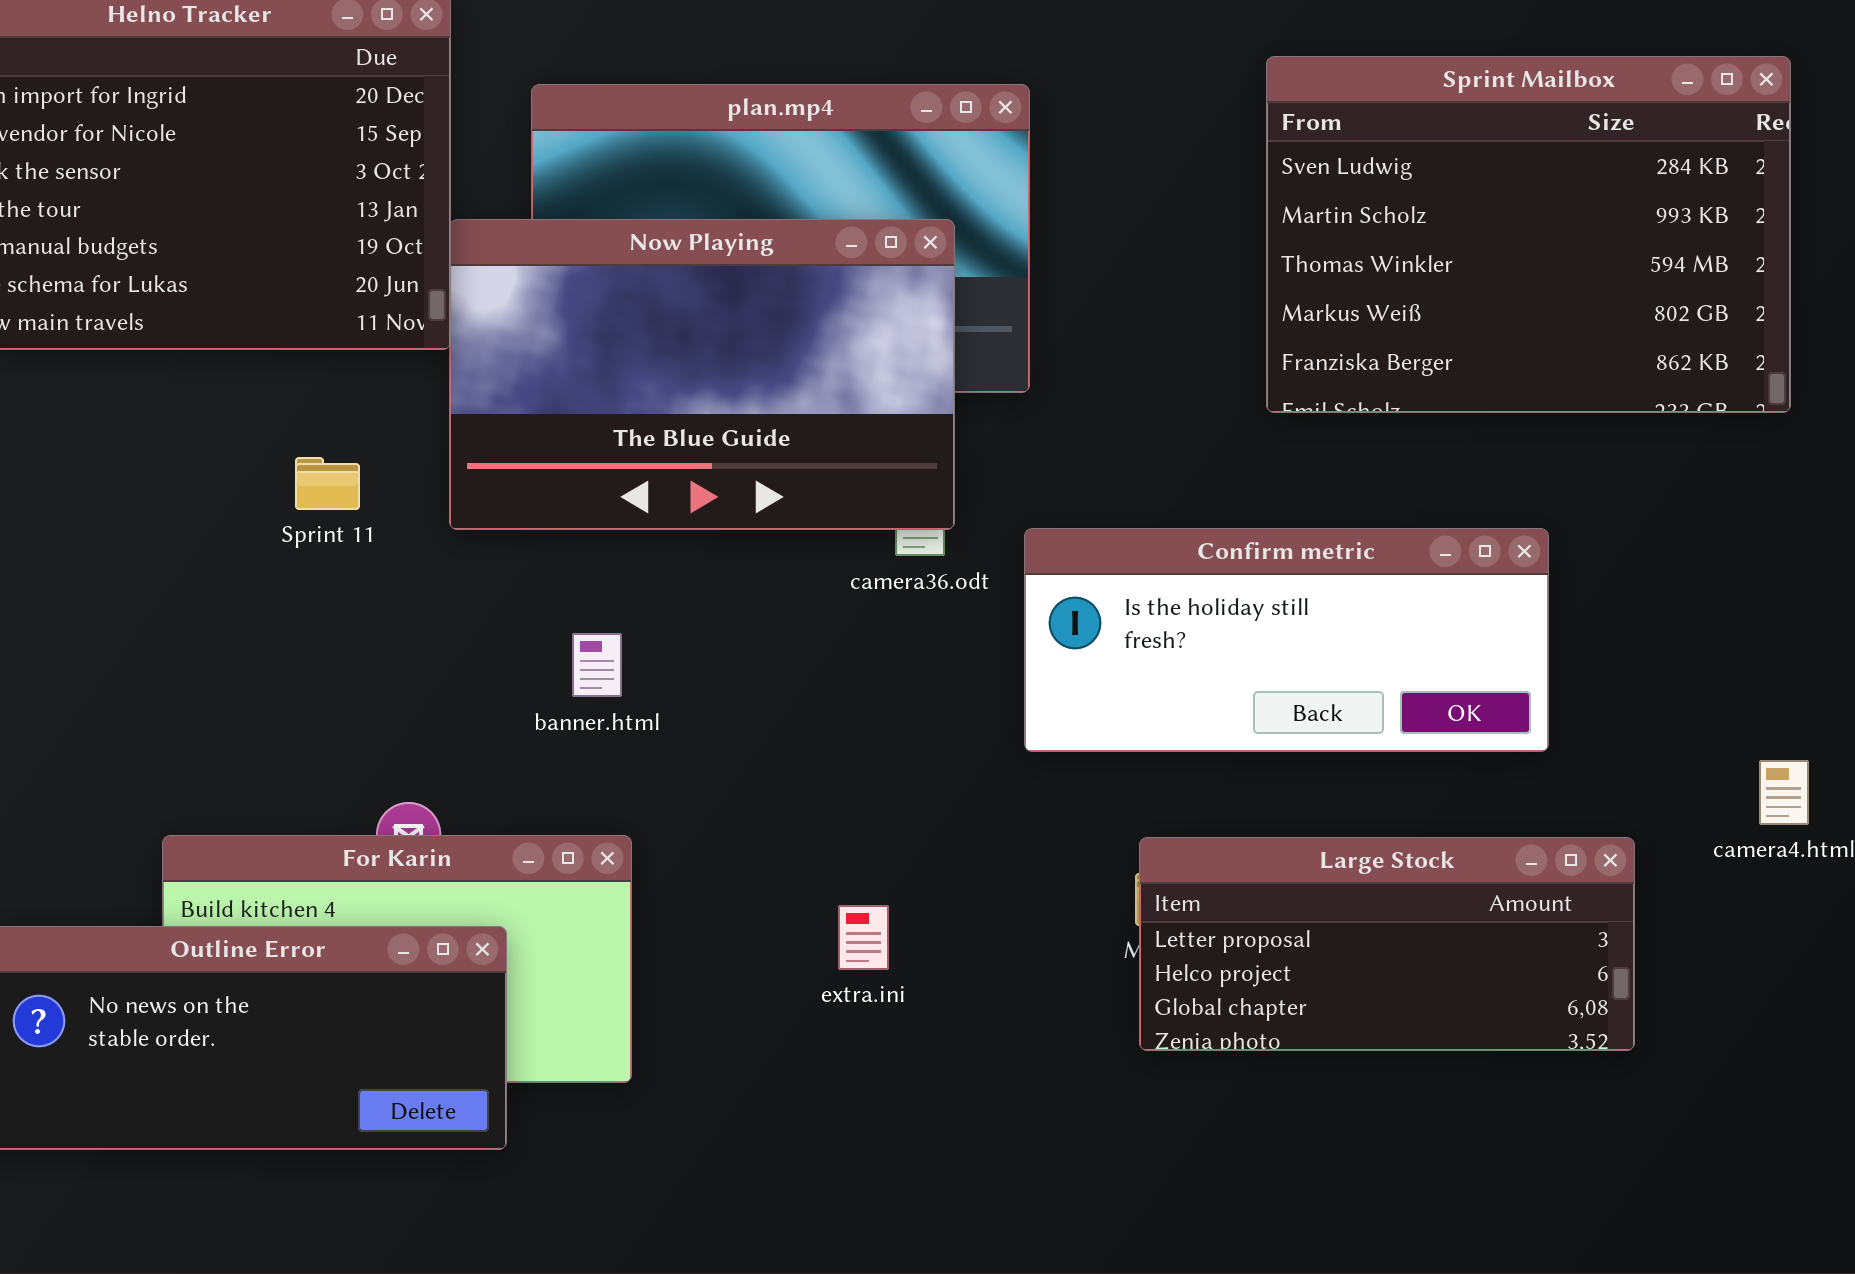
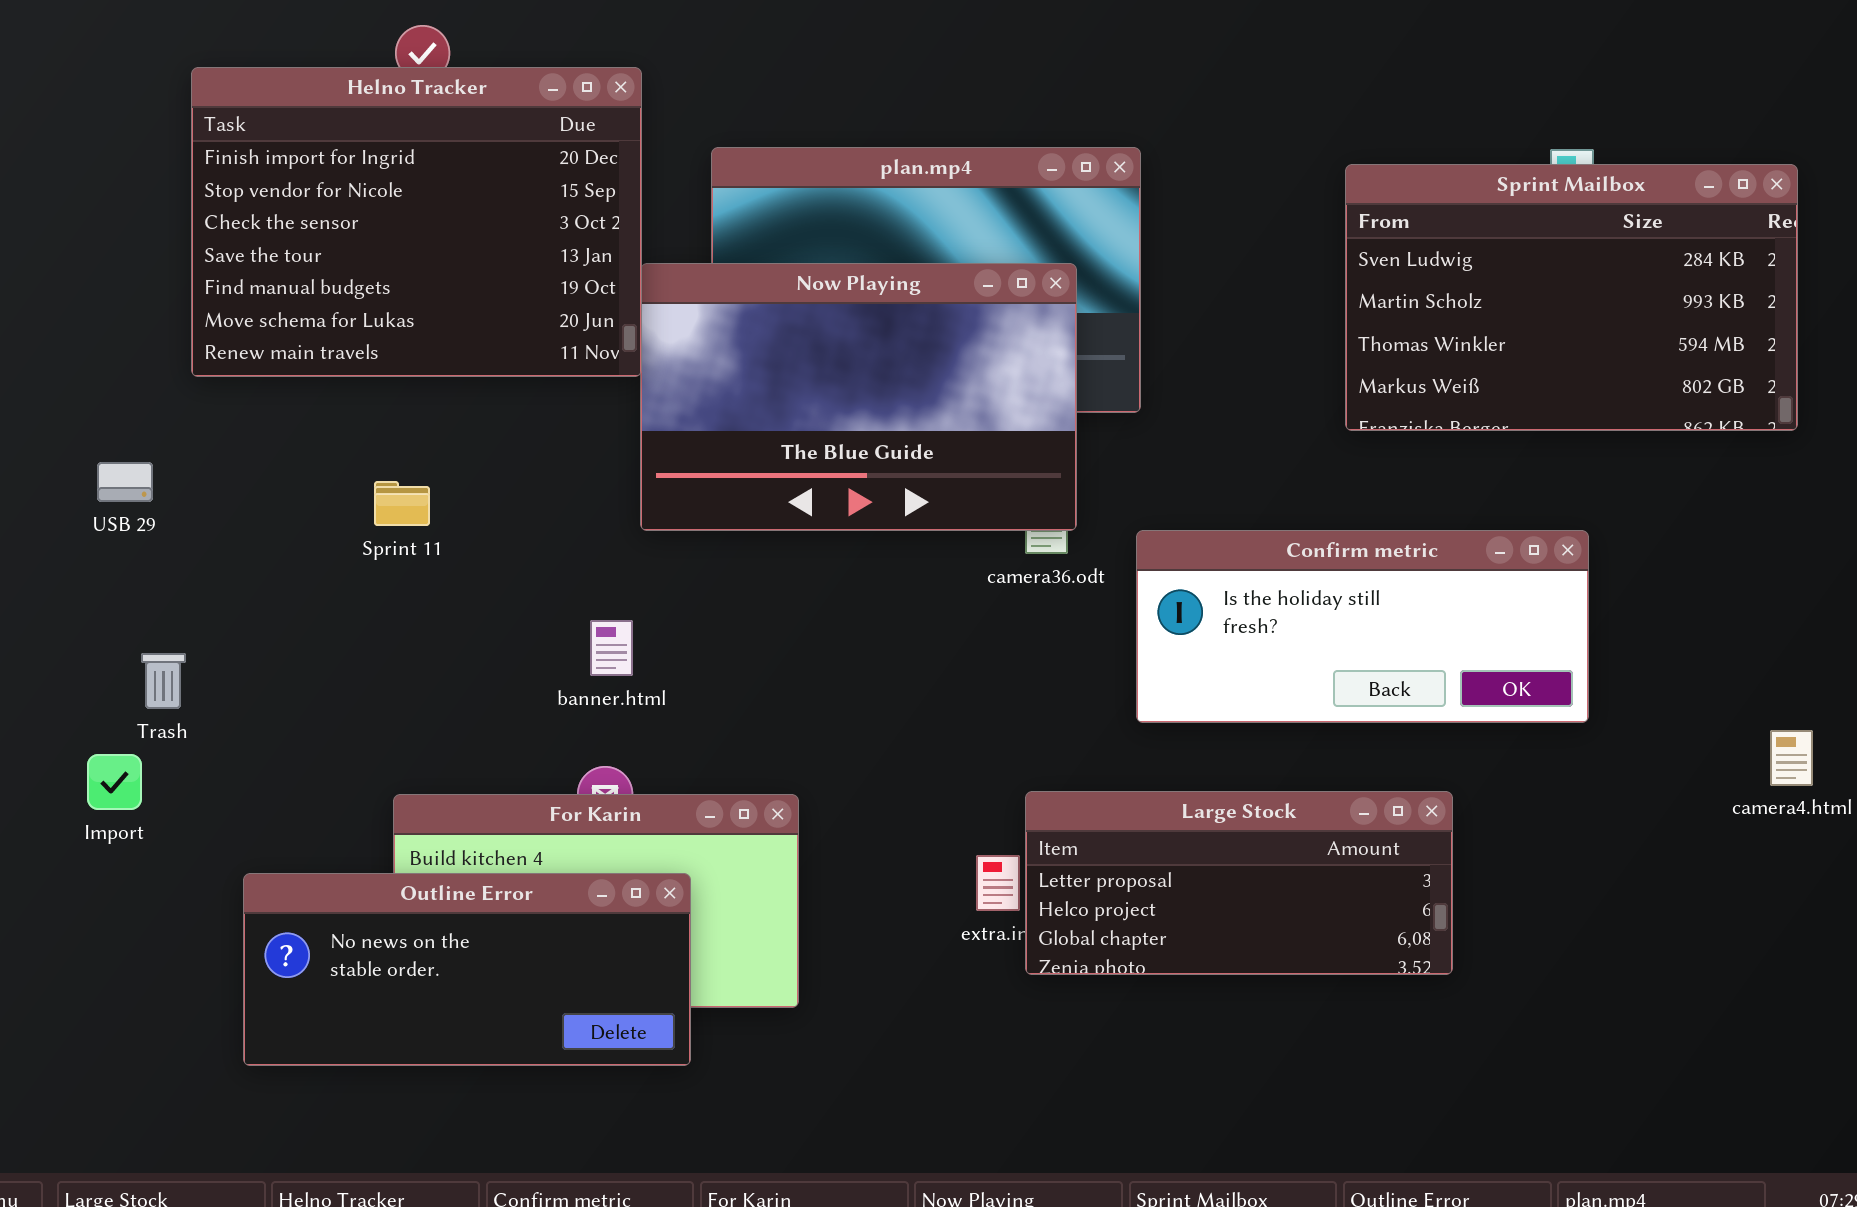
Sprint Mailbox: [1266,56,1791,413] -> [1345,164,1798,431], resized
Sprint 11: [295,457,360,510] -> [374,481,430,526], moved
banner.html: [572,633,622,697] -> [590,620,633,676], moved
Large Stock: [1139,837,1635,1051] -> [1025,791,1453,975], moved

